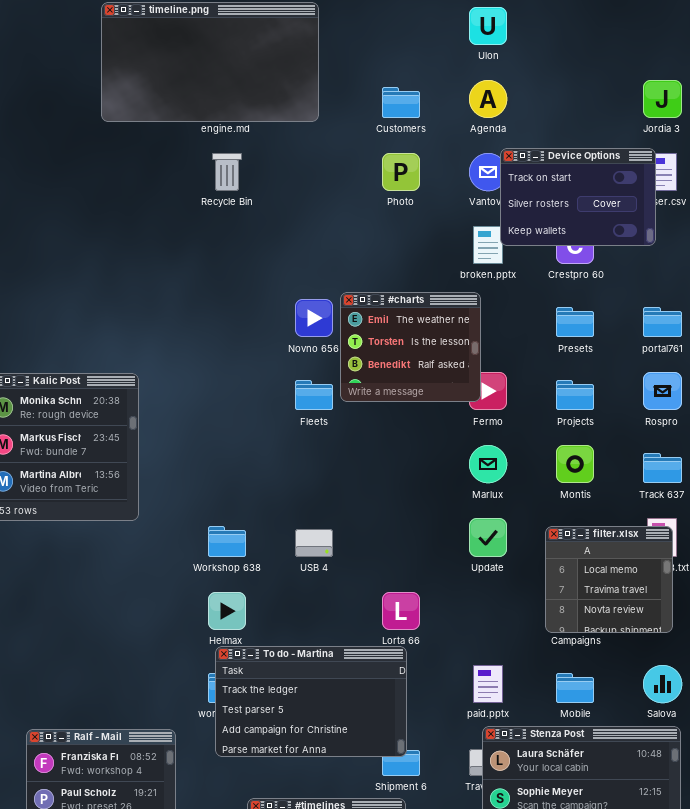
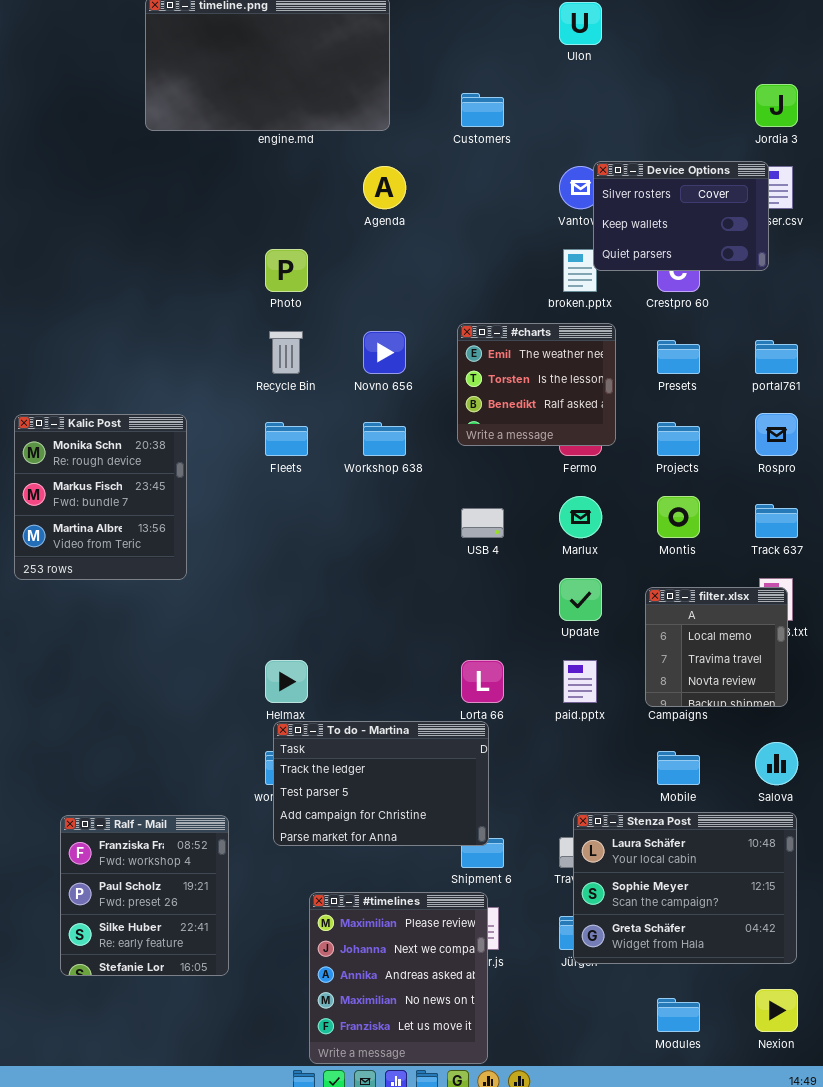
Agenda: [469,80,507,118] -> [363,166,406,209], moved
Device Options: [500,148,656,246] -> [593,161,769,271], scrolled down 1 row
Recycle Bin: [212,153,242,191] -> [269,331,303,374], moved
Photo: [382,153,420,191] -> [265,249,308,292], moved
#charts: [340,292,481,402] -> [457,323,616,446], moved
Fleets: [295,380,333,410] -> [265,422,308,456], moved
Workshop 638: [208,526,246,557] -> [363,422,406,456], moved
USB 4: [295,529,333,557] -> [461,508,504,538], moved
paid.pptx: [473,665,503,703] -> [563,660,597,703], moved

